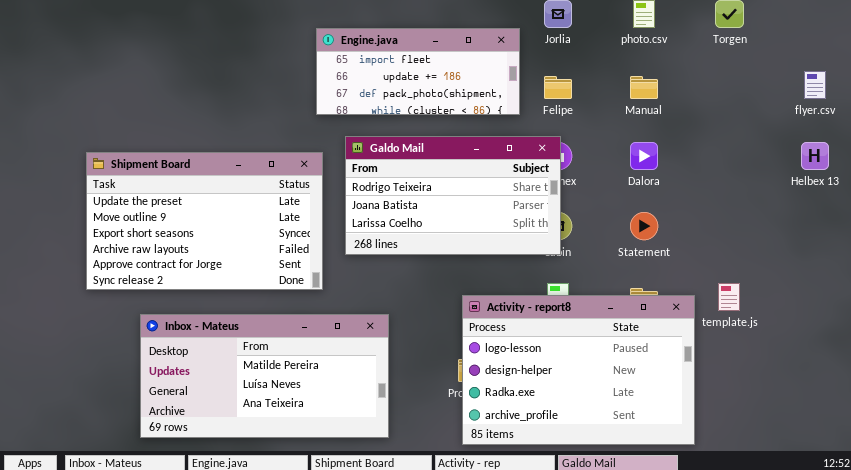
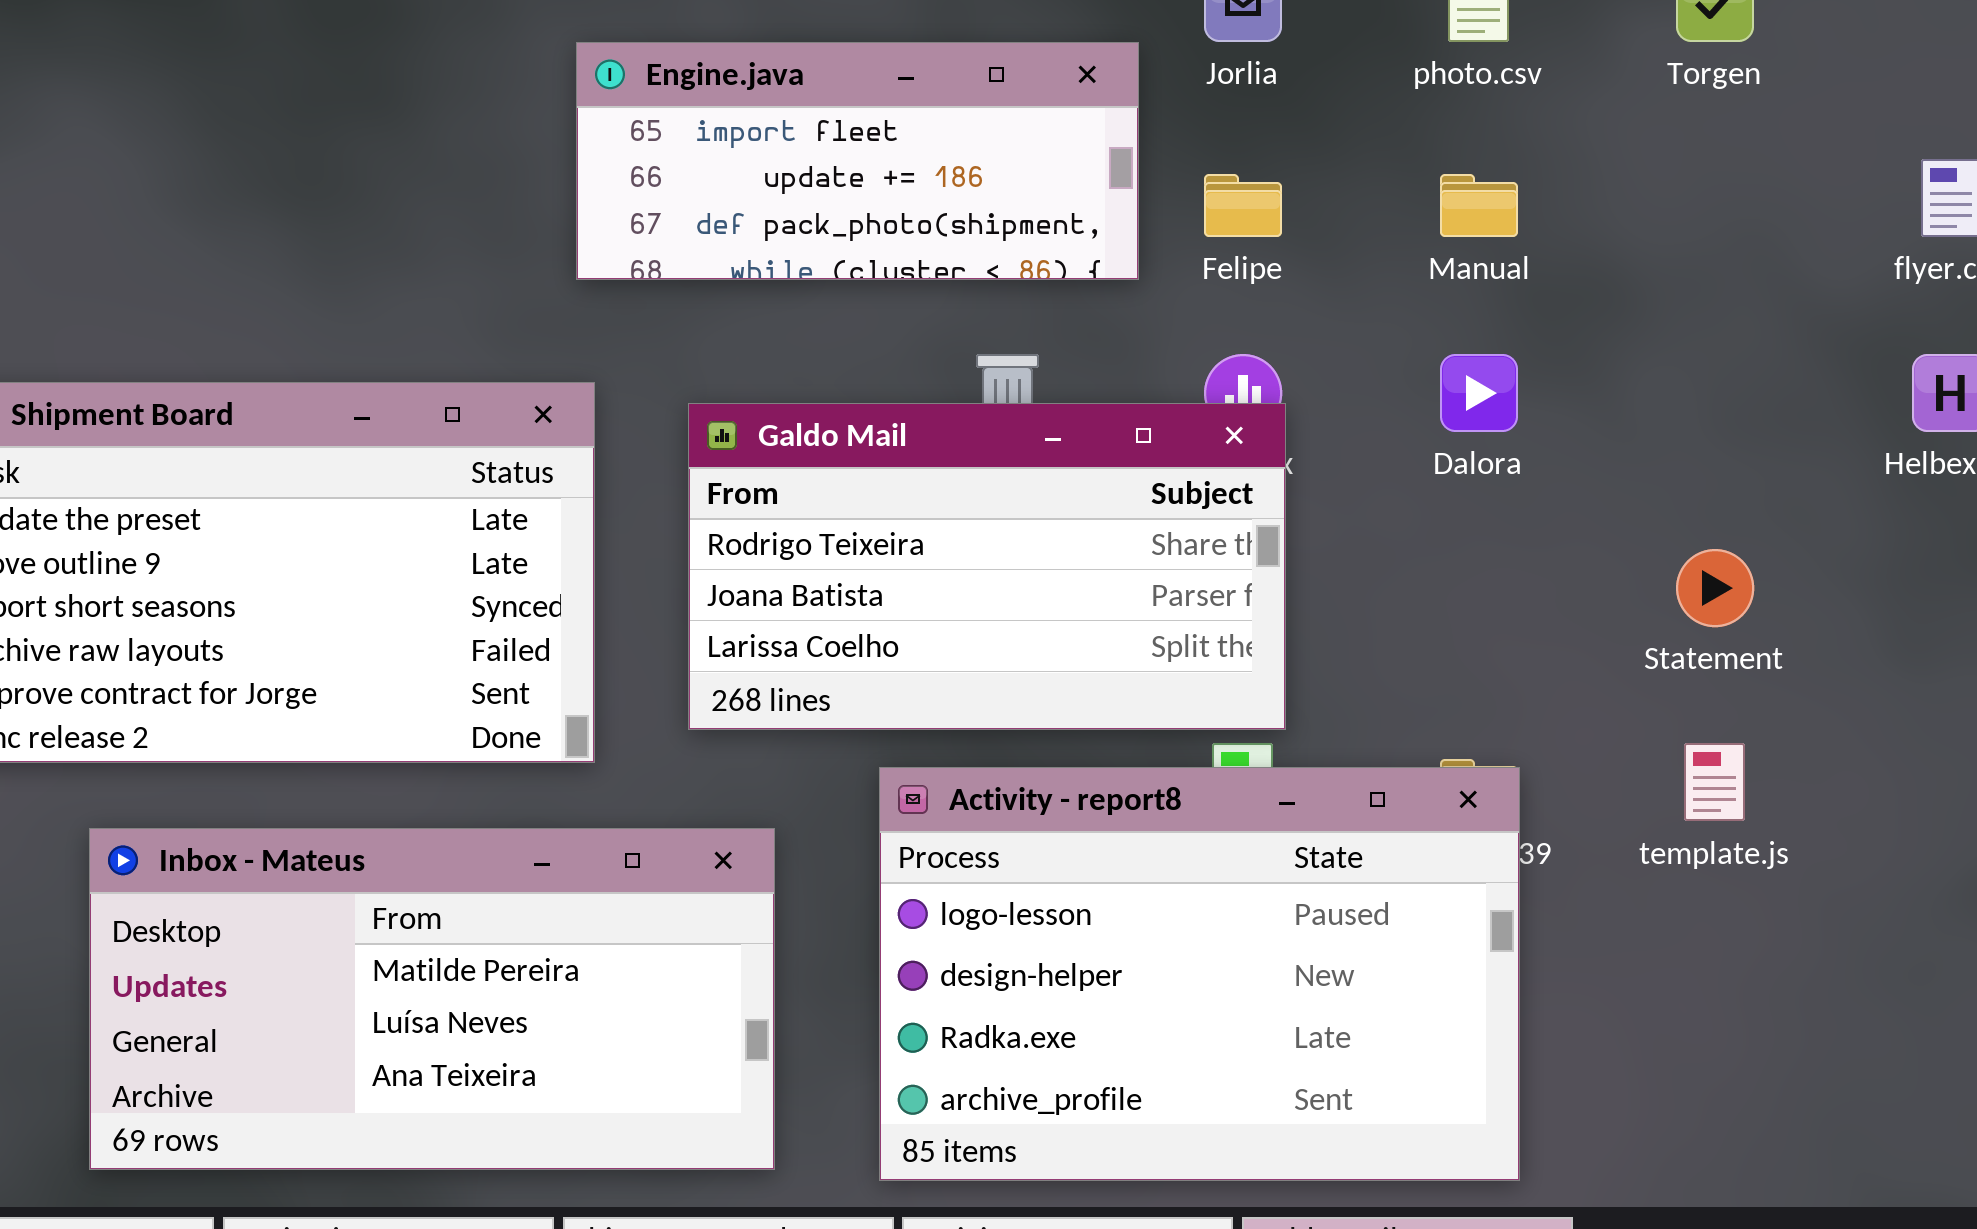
Galdo Mail: [345,136,561,255] -> [688,403,1286,730], moved
Statement: [630,212,658,240] -> [1676,549,1754,627], moved
Activity - report8: [462,295,695,445] -> [879,767,1520,1181], moved

